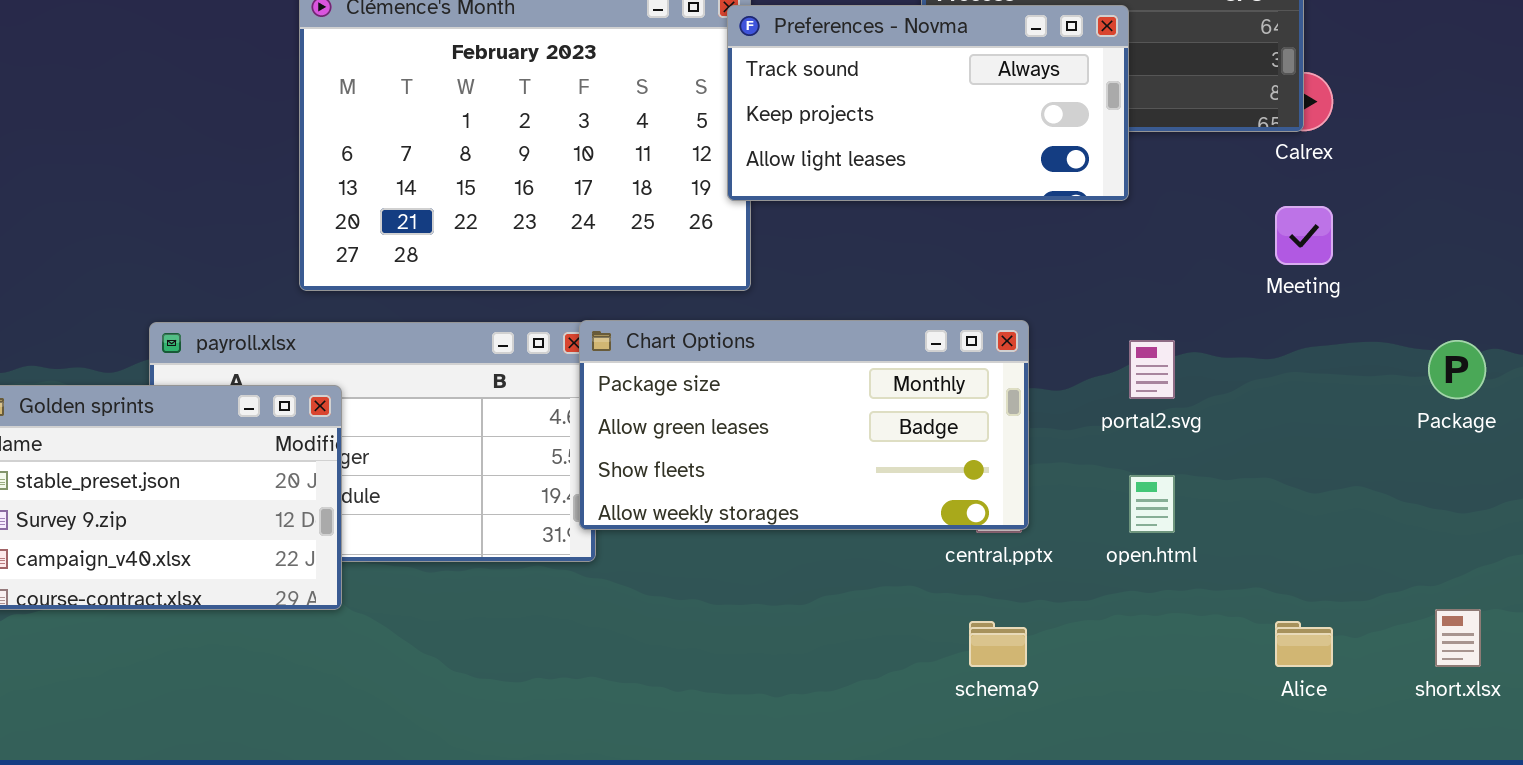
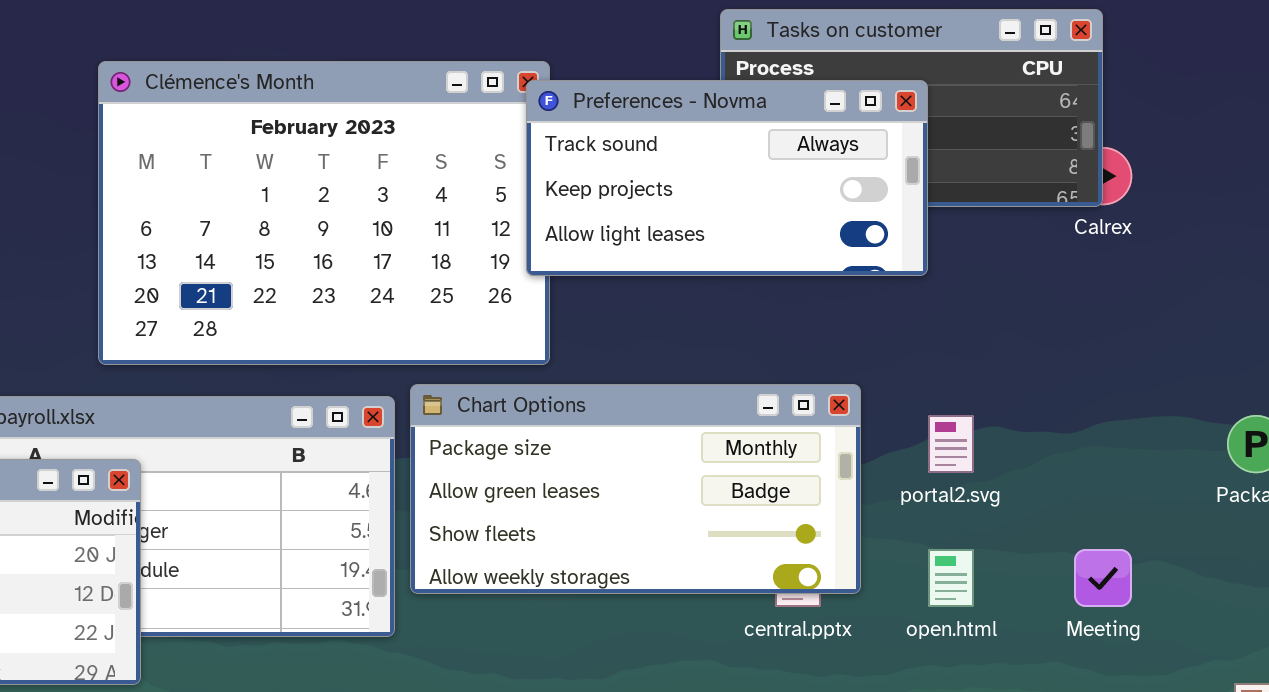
Meeting: [1275,206,1333,265] -> [1074,549,1132,607], moved
Chart Options: [579,320,1029,530] -> [410,384,861,594], moved

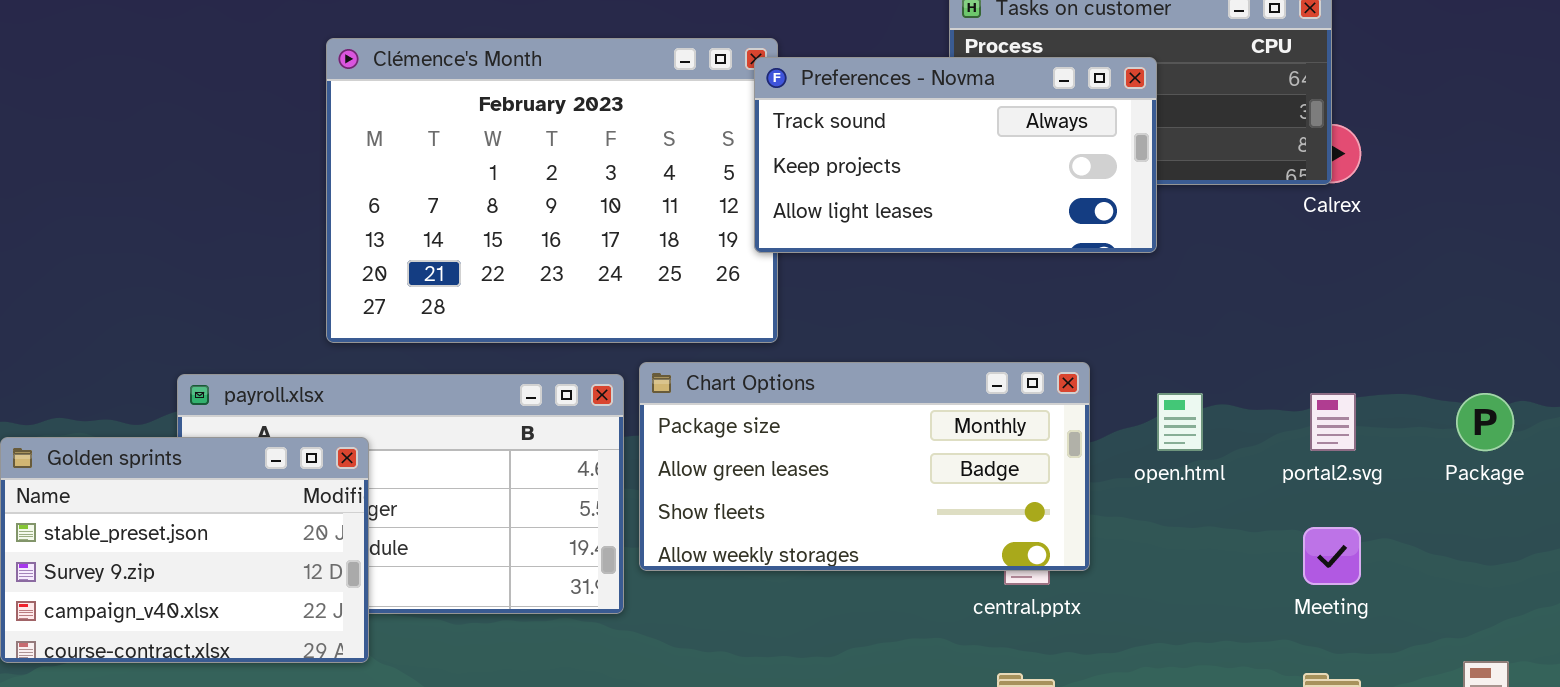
portal2.svg: [928,415,974,473] -> [1310,393,1356,451], moved
open.html: [928,549,974,607] -> [1157,393,1203,451], moved

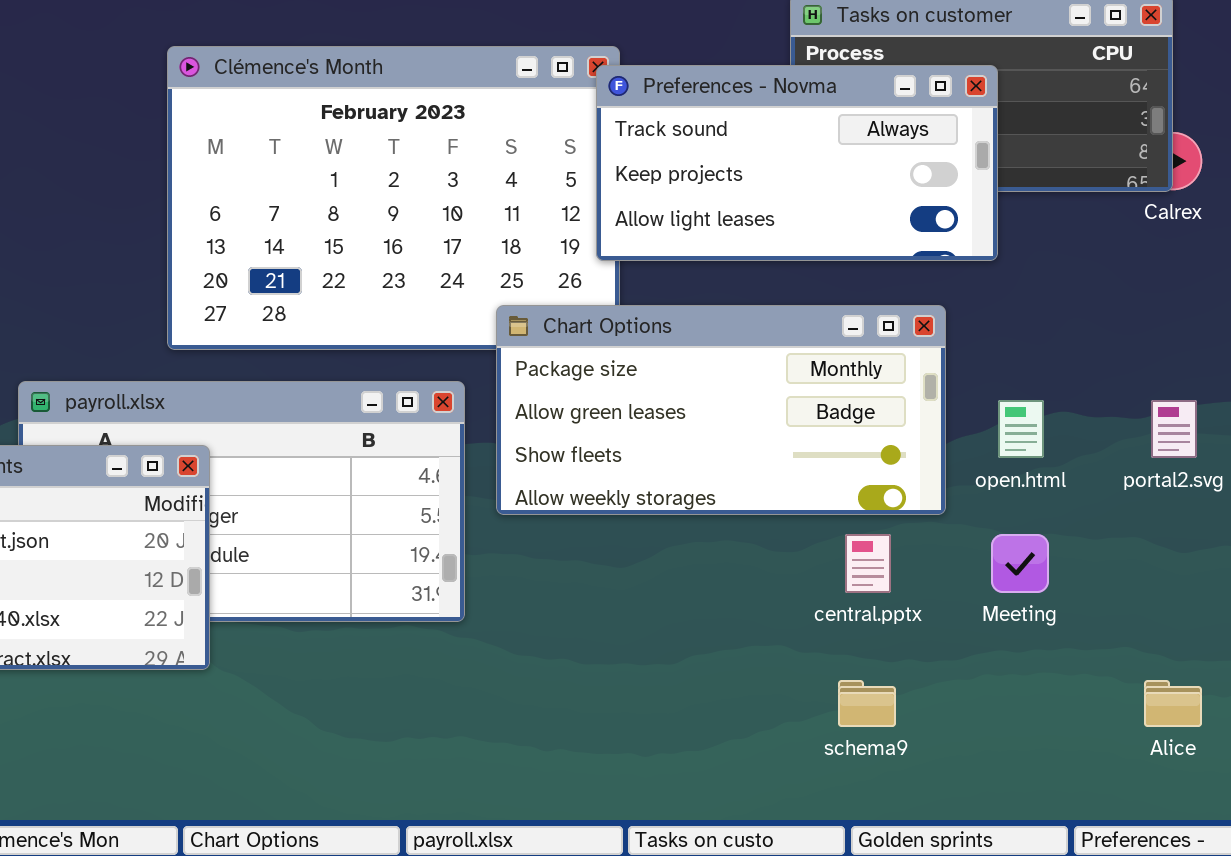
Chart Options: [639,362,1090,571] -> [496,305,946,515], moved
Meeting: [1303,527,1361,585] -> [991,534,1049,593], moved

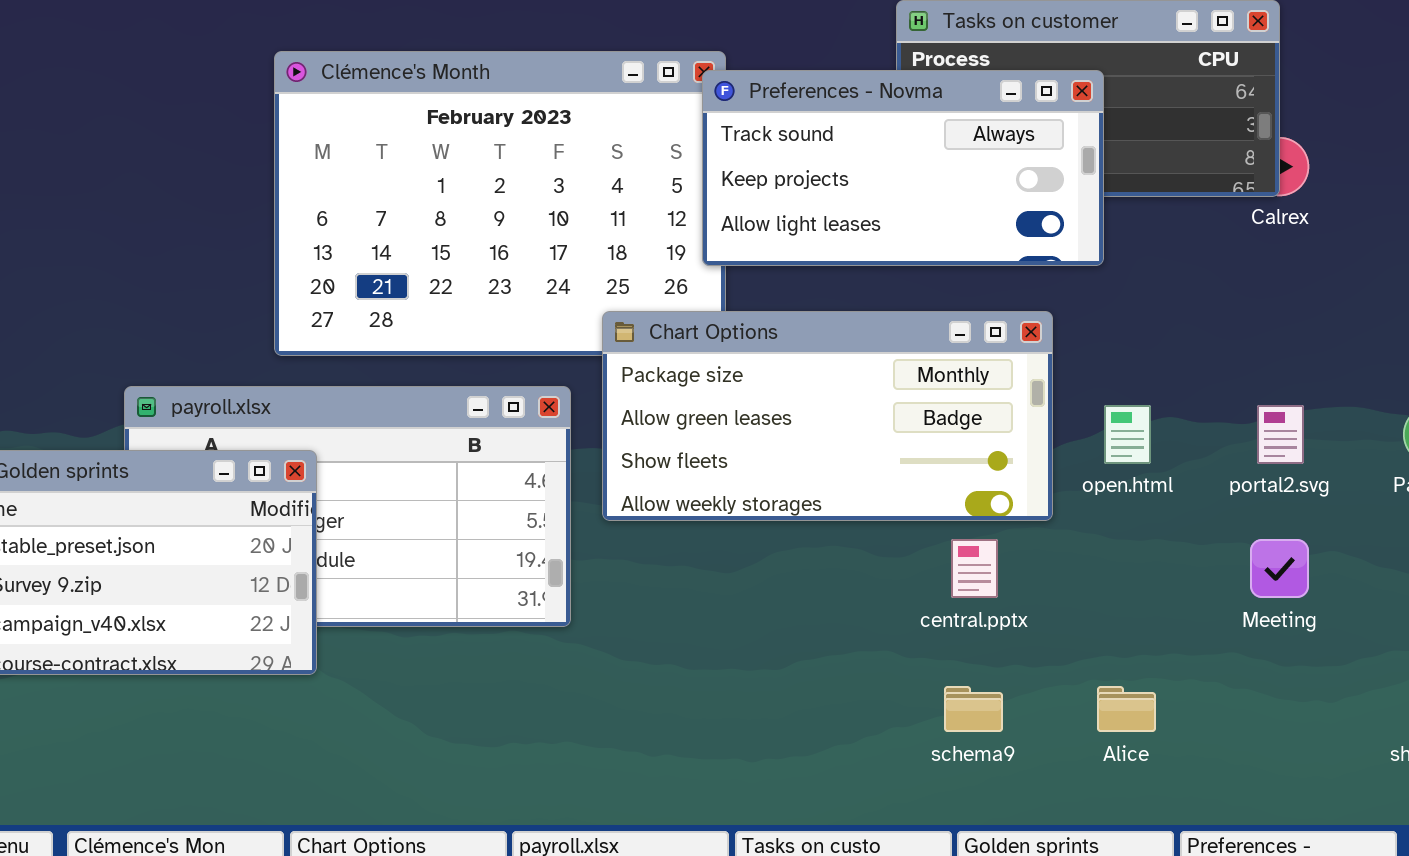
Meeting: [991,534,1049,593] -> [1250,539,1309,598], moved
Alice: [1144,680,1202,727] -> [1097,686,1156,732], moved

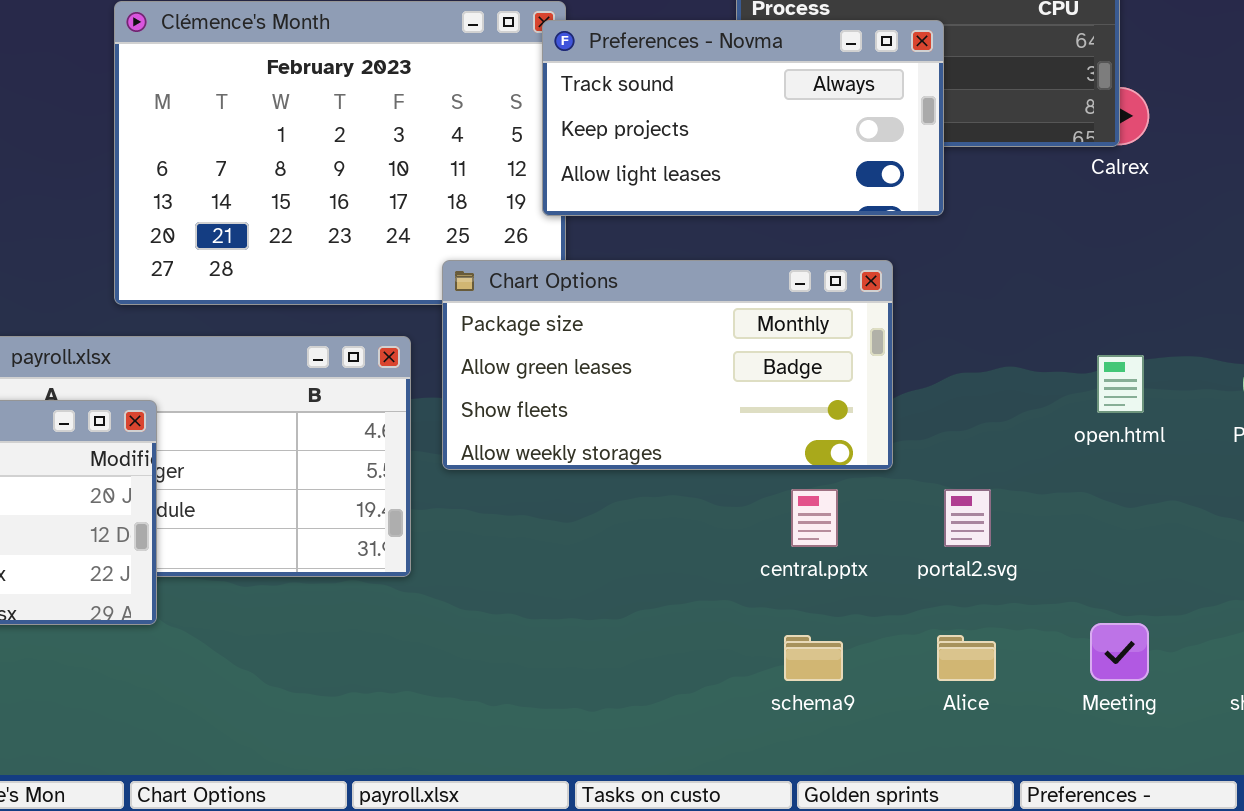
open.html: [1104,405,1151,464] -> [1097,355,1144,413], moved
portal2.svg: [1257,405,1304,464] -> [944,489,991,547], moved
Meeting: [1250,539,1309,598] -> [1090,623,1149,681], moved

